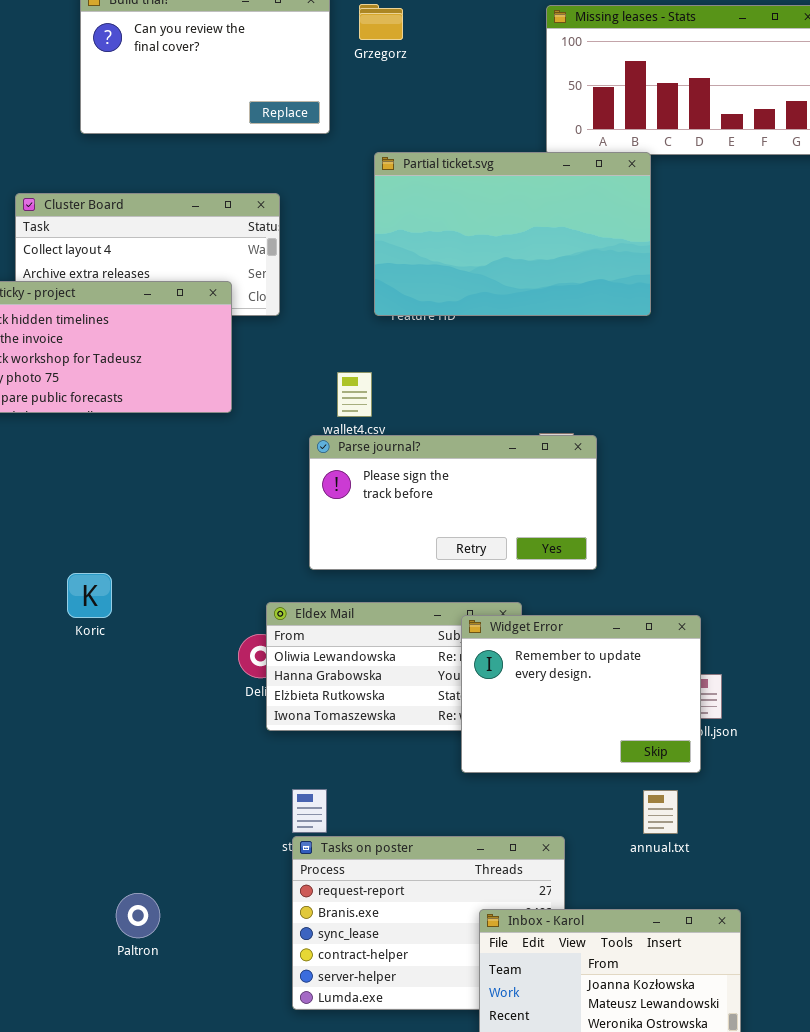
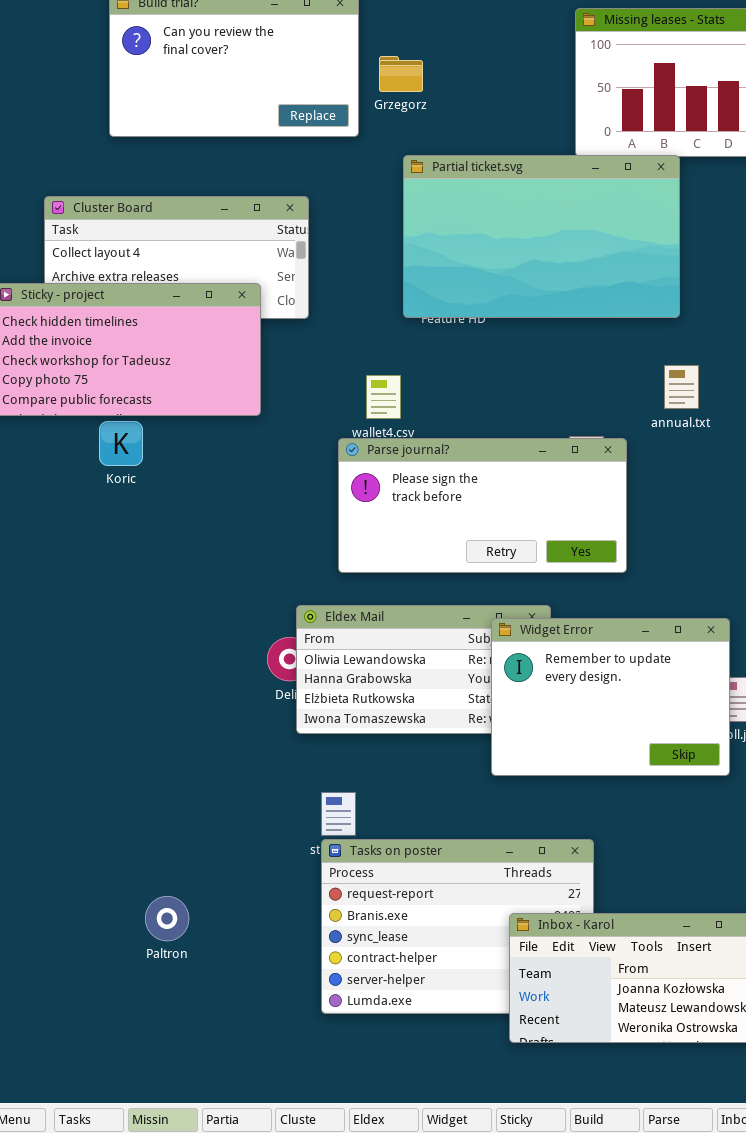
Grzegorz: [359,4,403,40] -> [379,56,423,92], moved
Koric: [67,573,112,618] -> [99,421,143,466], moved
annual.txt: [643,790,678,834] -> [664,365,699,409], moved

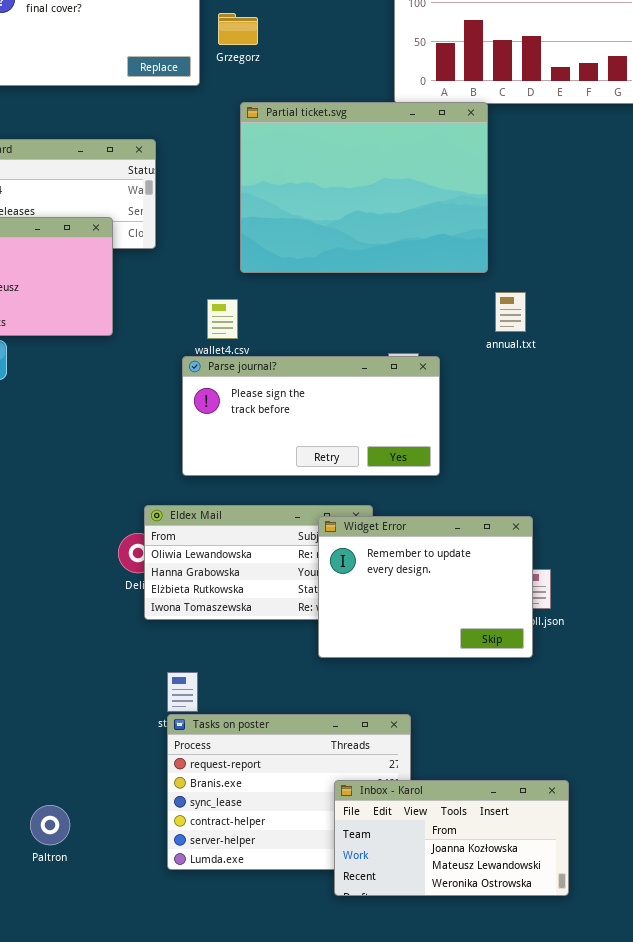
Partial ticket.svg: [403,155,680,318] -> [240,102,488,273], resized
annual.txt: [664,365,699,409] -> [495,292,526,332], moved
Paltron: [145,896,189,941] -> [30,805,70,845], moved

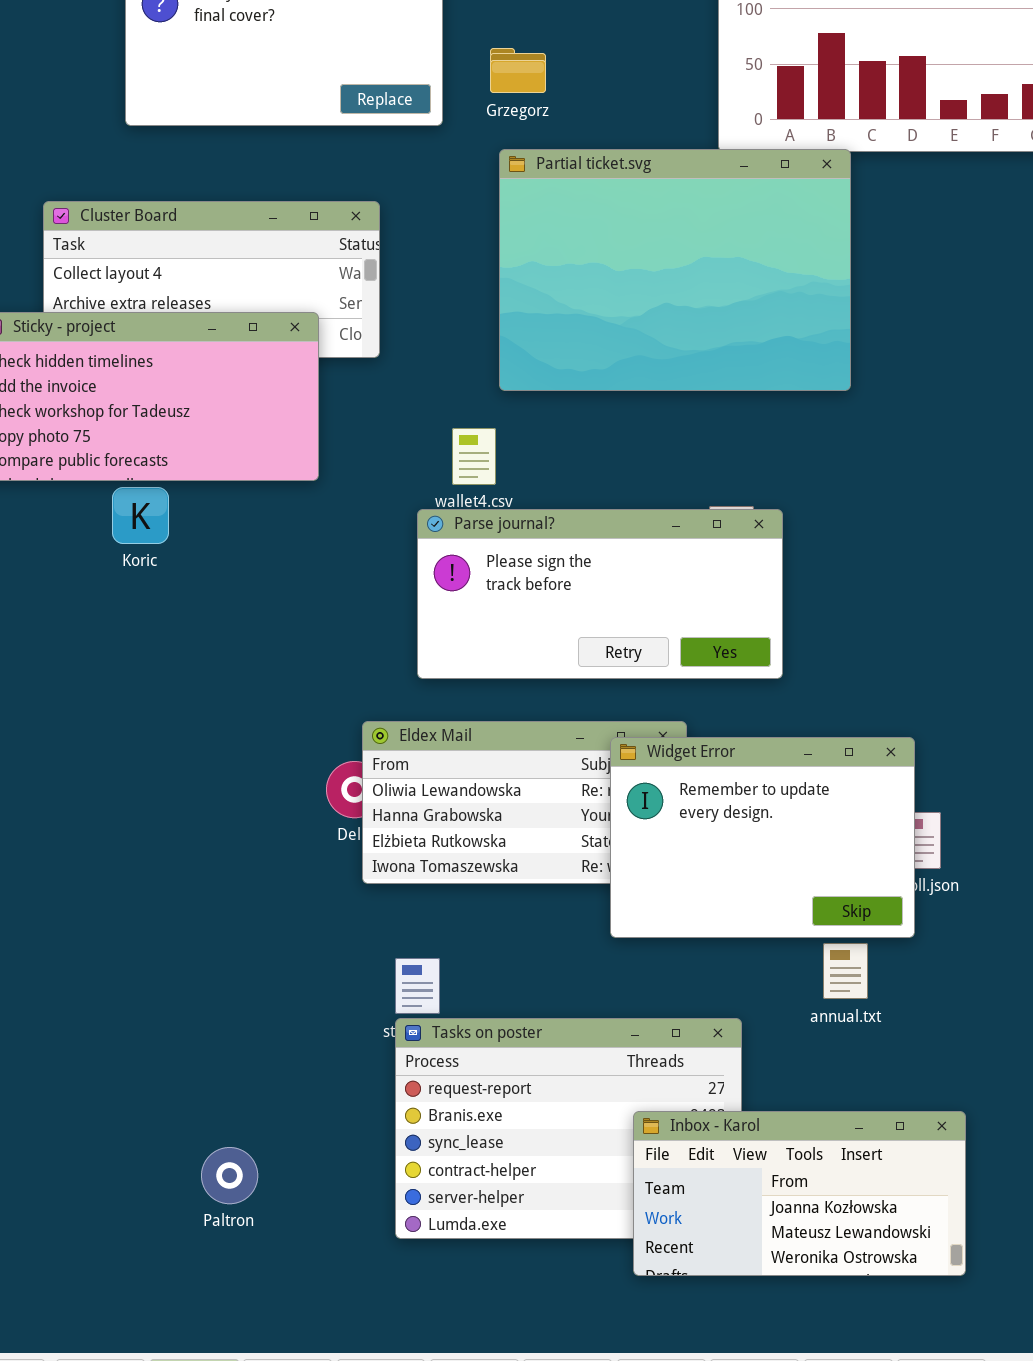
Grzegorz: [218,13,258,45] -> [490,48,546,93], moved
annual.txt: [495,292,526,332] -> [823,943,868,999], moved

